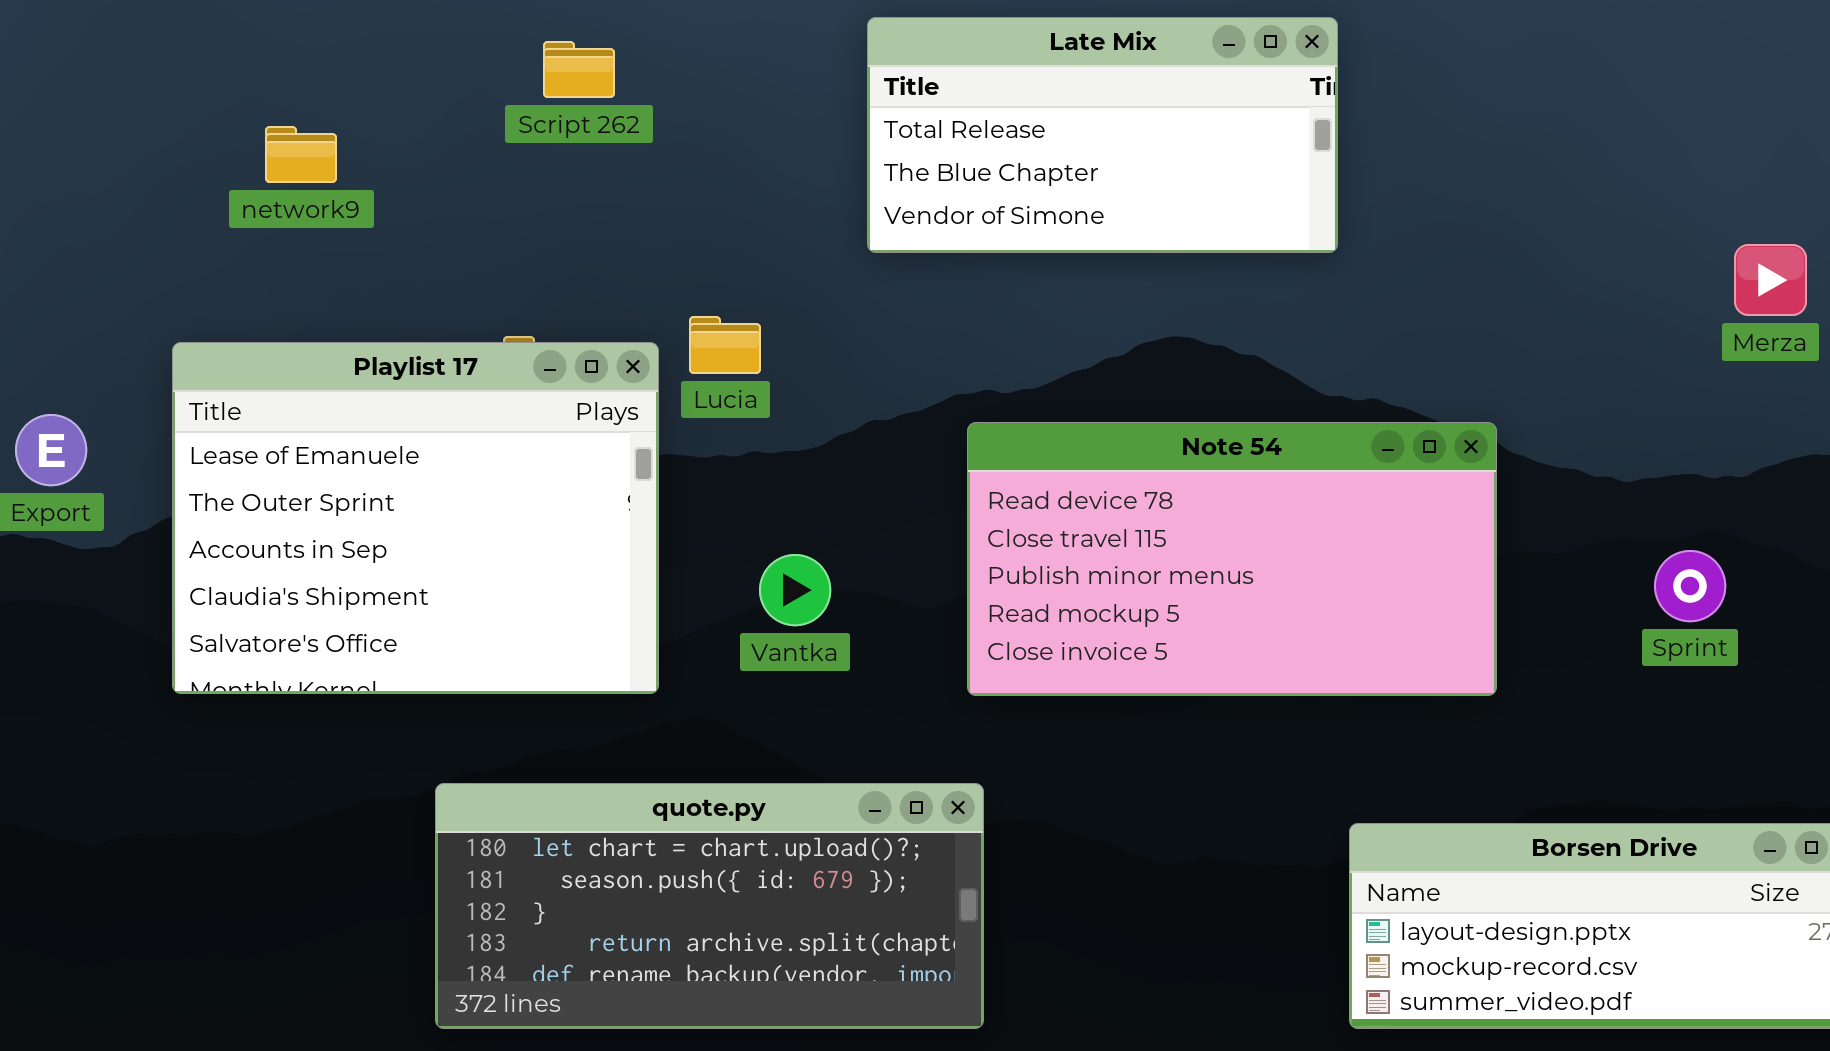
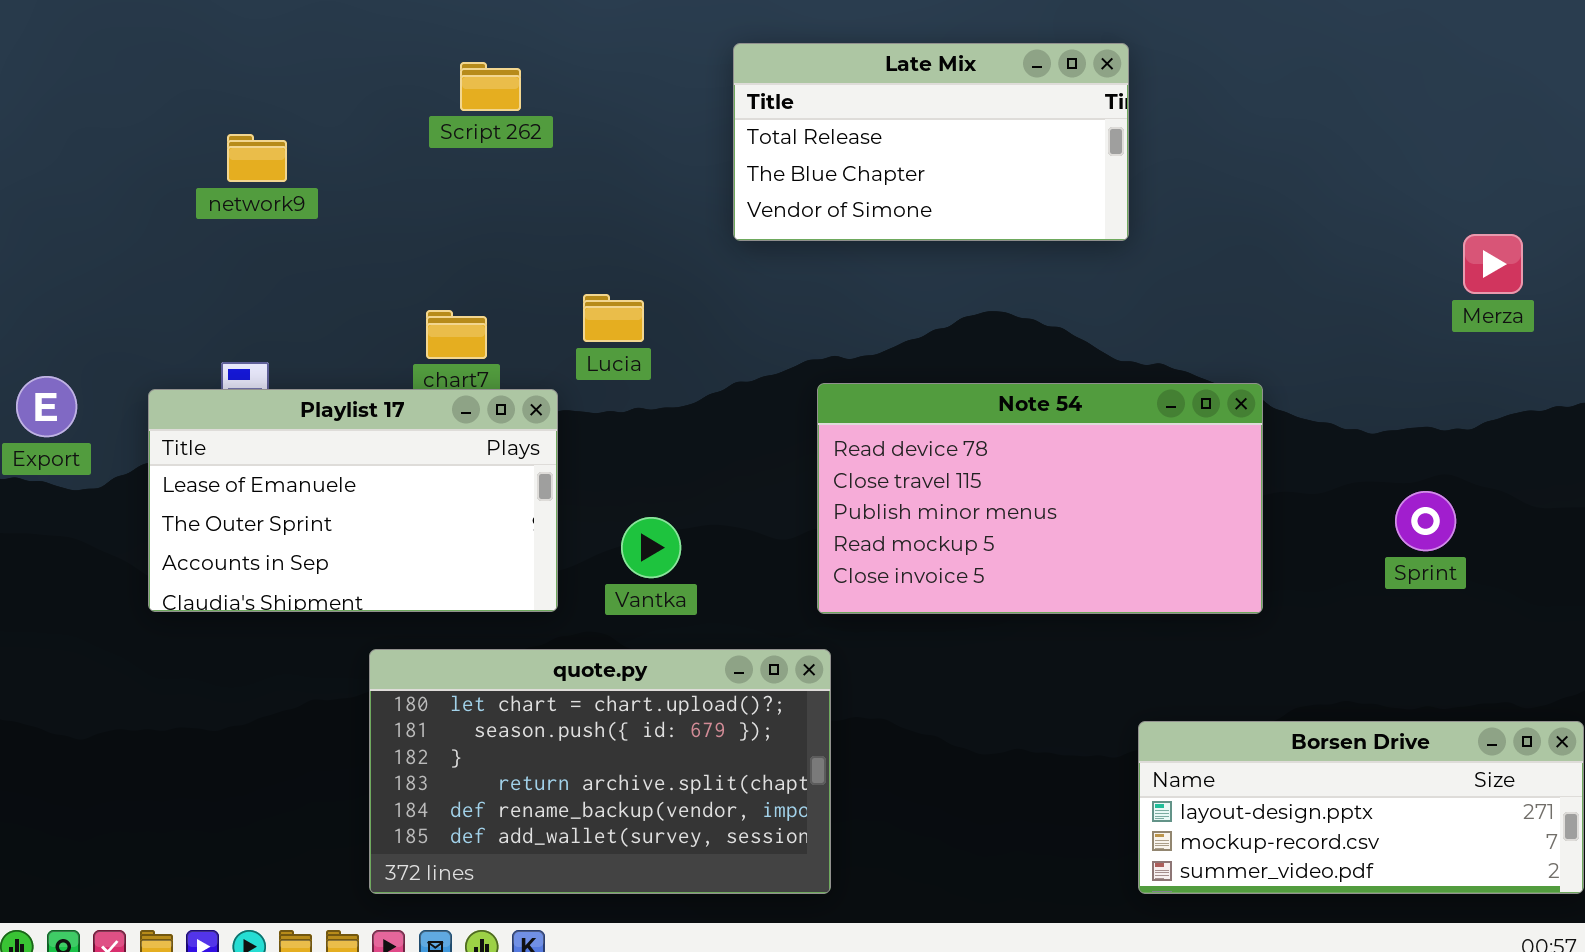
Playlist 17: [172,342,659,694] -> [148,389,558,612], resized
Vantka: [759,554,831,626] -> [621,517,681,578], moved
quote.py: [435,783,984,1029] -> [369,649,831,894], resized

